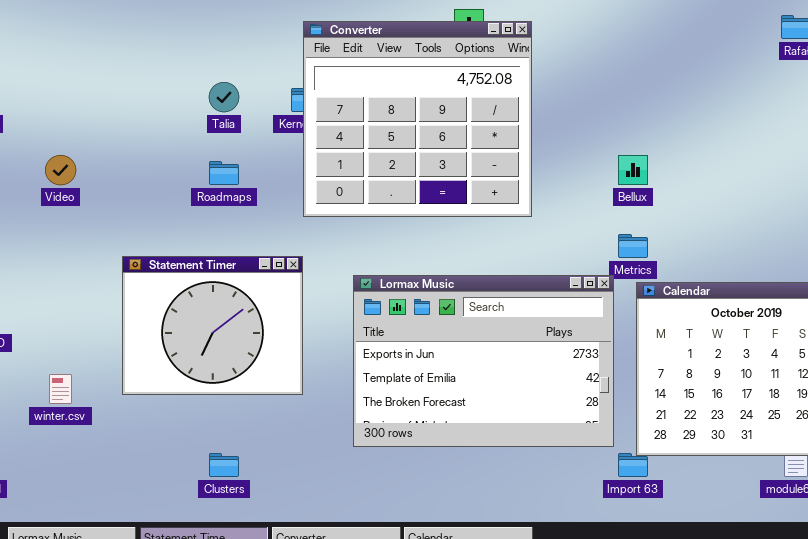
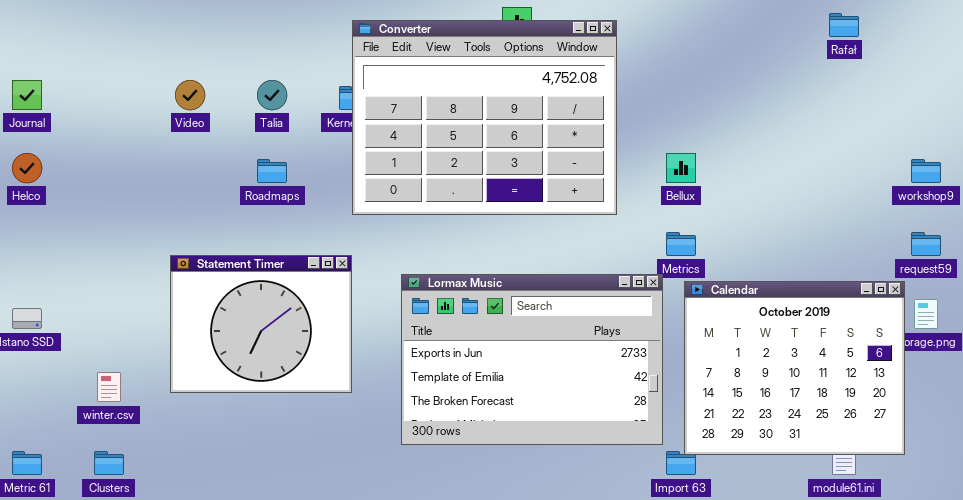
Converter: [303,21,532,217] -> [352,20,617,215], resized
Video: [45,155,76,185] -> [175,80,205,110], moved
Clusters: [209,453,239,477] -> [94,451,124,475], moved

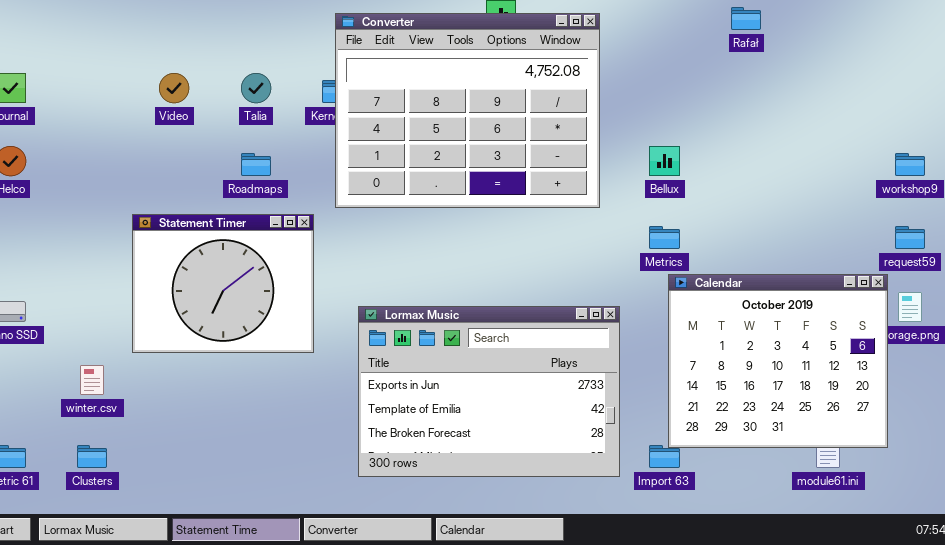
Rafał: [829,13,859,37] -> [731,7,761,30], moved
Statement Timer: [170,255,352,393] -> [132,214,314,353], moved
Lormax Music: [401,274,663,445] -> [358,306,620,477], moved

